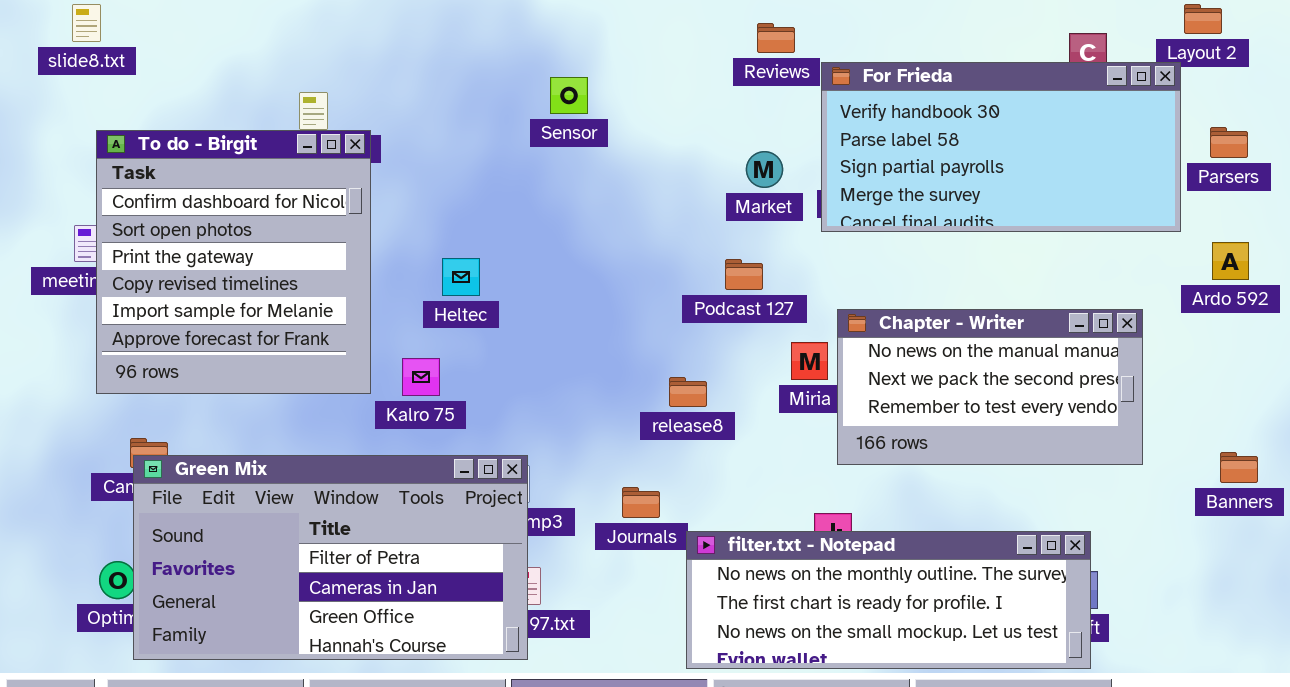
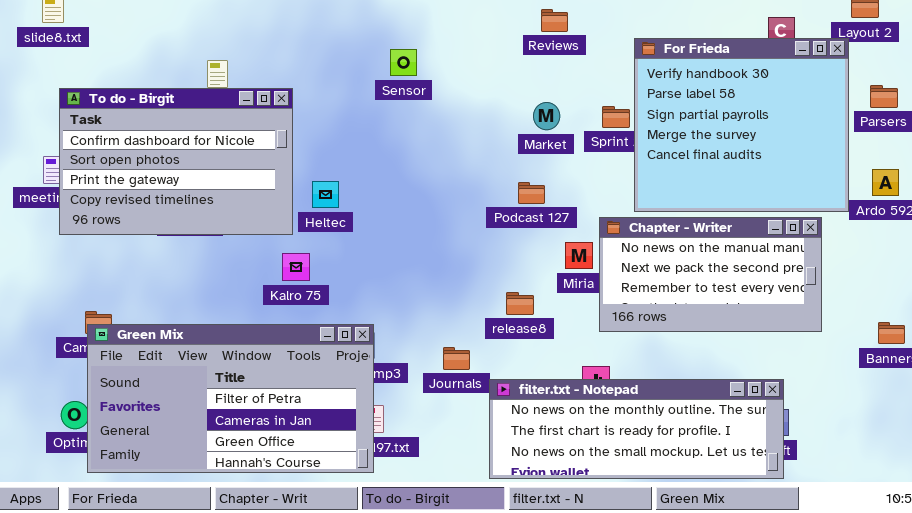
For Frieda: [821,62,1181,232] -> [634,38,849,212], resized
To do - Birgit: [96,130,371,394] -> [59,88,293,235], resized
release8: [669,377,707,407] -> [506,292,534,315], moved

